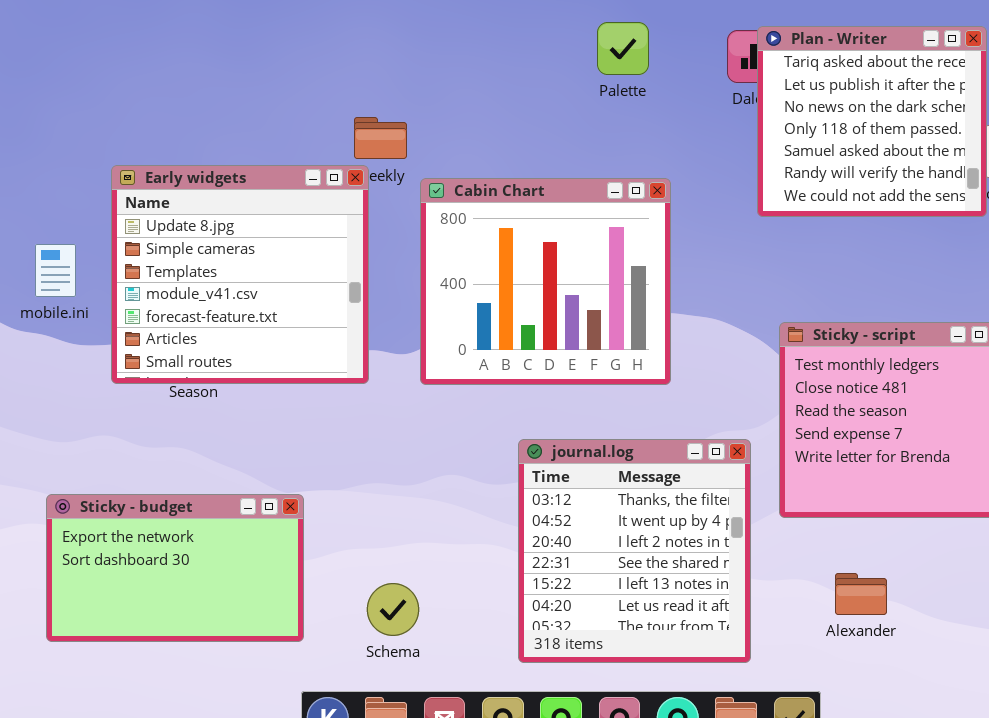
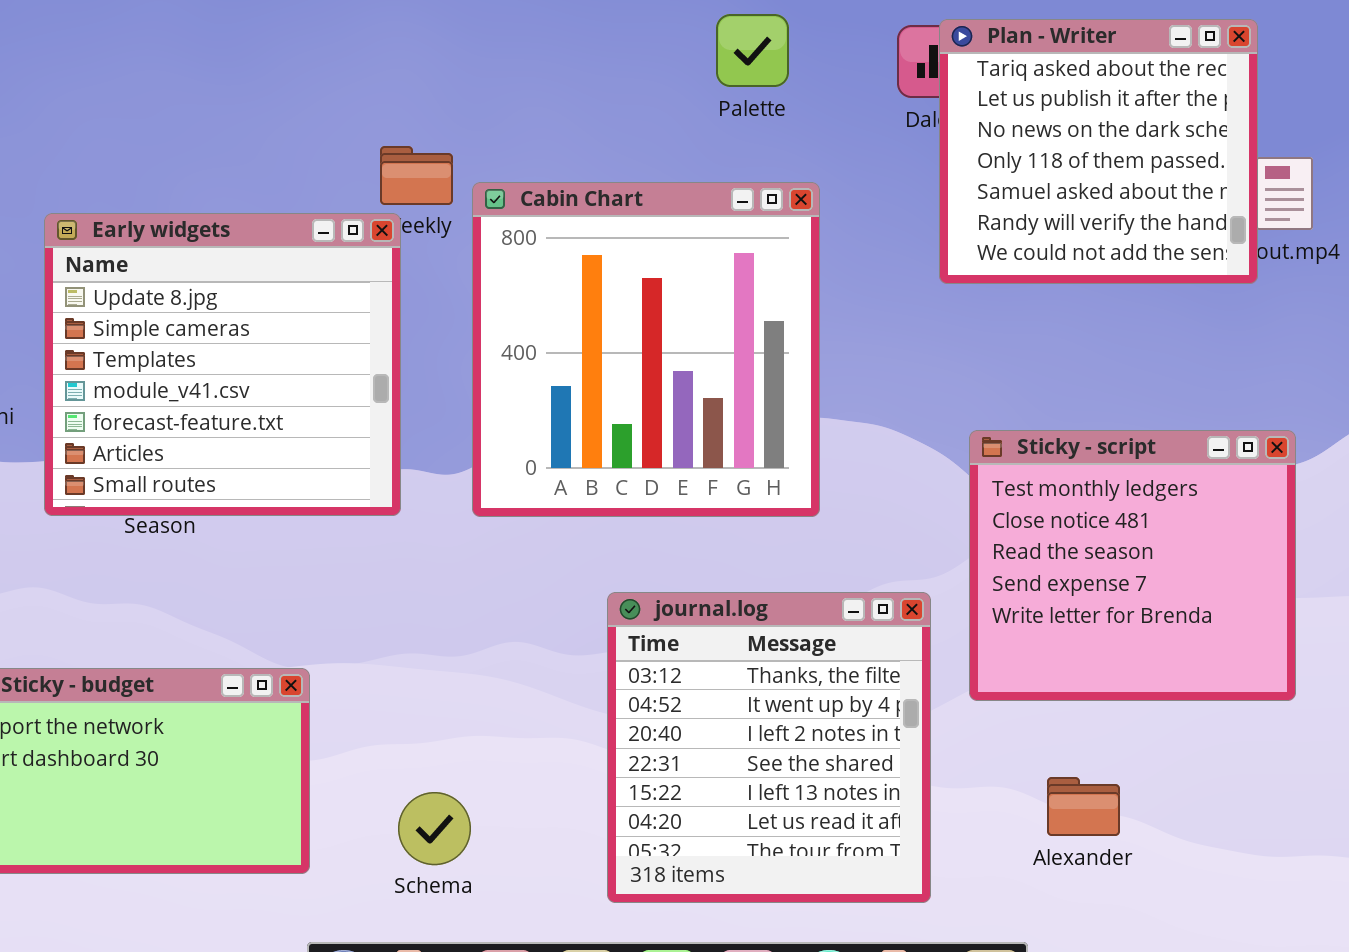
Cabin Chart: [420,178,671,385] -> [472,182,820,517], resized

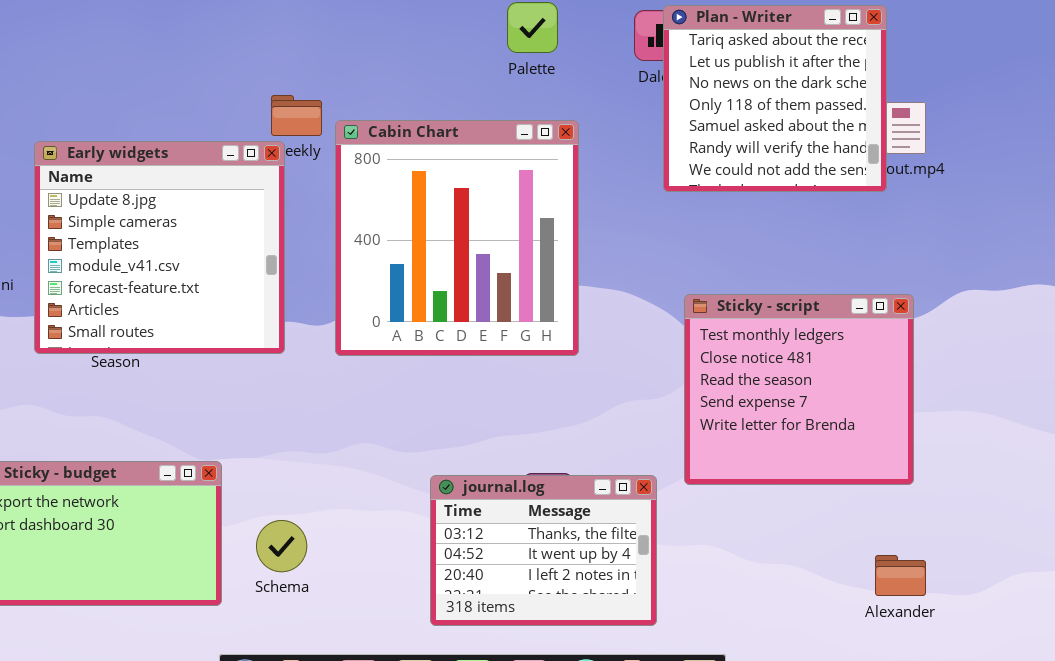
journal.log: [607,592,931,903] -> [430,475,657,626], resized
Alexander: [1047,777,1120,836] -> [875,555,926,596], moved
Schema: [398,792,471,865] -> [256,520,307,572], moved

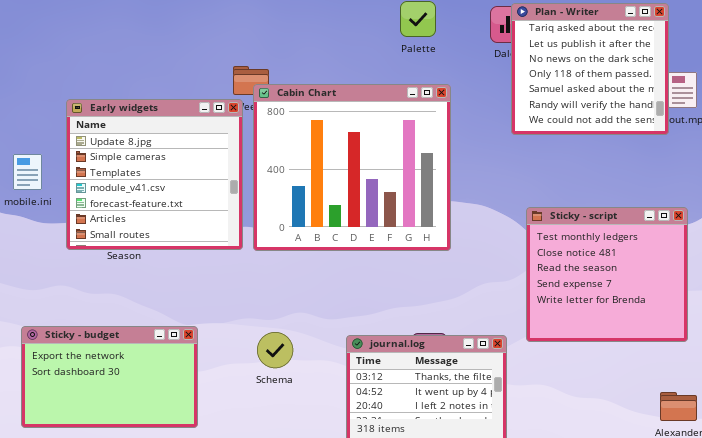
Cabin Chart: [335,120,579,356] -> [253,84,451,251], resized
Schema: [256,520,307,572] -> [257,332,293,368], moved

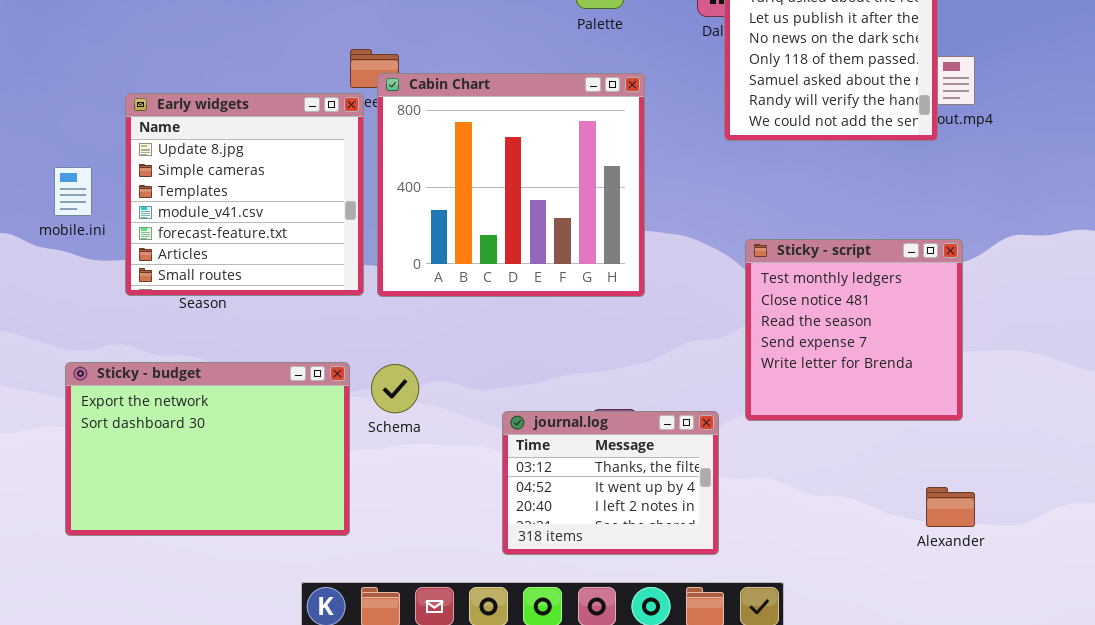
Sticky - budget: [21,326,198,428] -> [65,362,350,536], resized
Schema: [257,332,293,368] -> [371,364,419,413], moved

